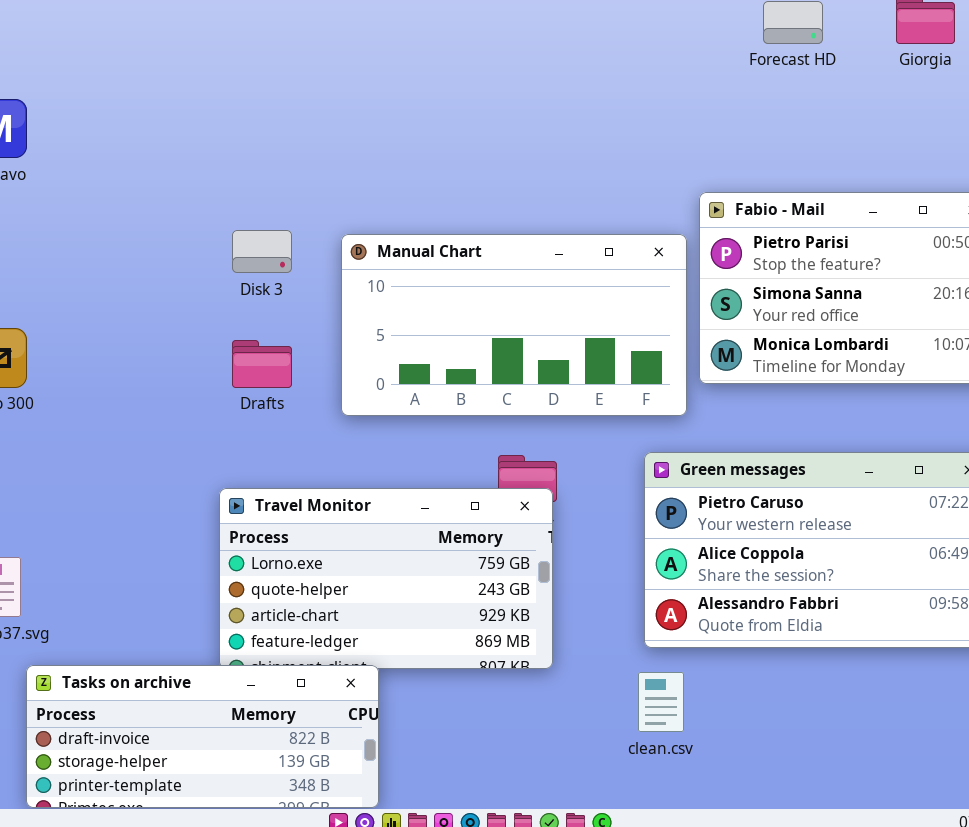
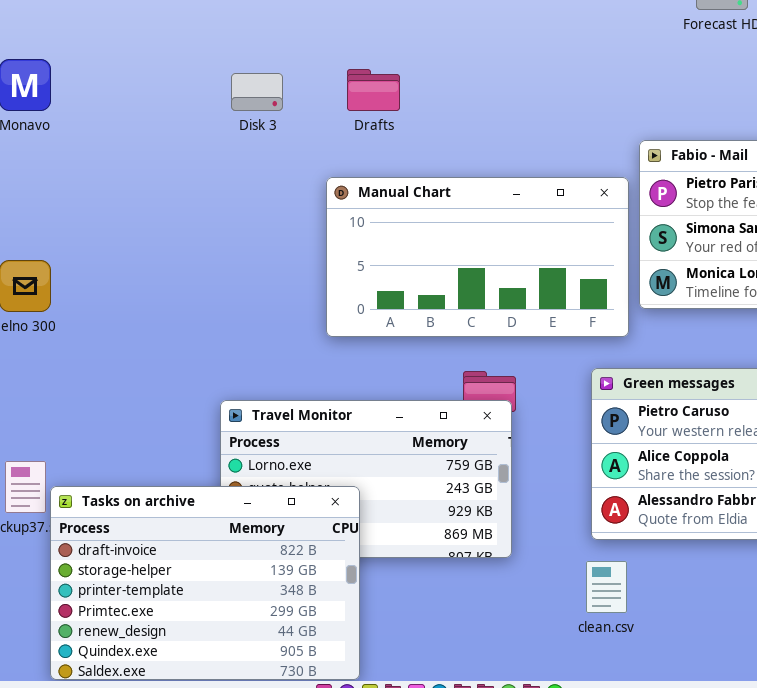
Disk 3: [232,230,292,273] -> [231,73,283,111], moved
Drafts: [232,340,292,388] -> [347,69,400,111], moved
Tasks on archive: [26,665,379,808] -> [50,486,360,680], resized

